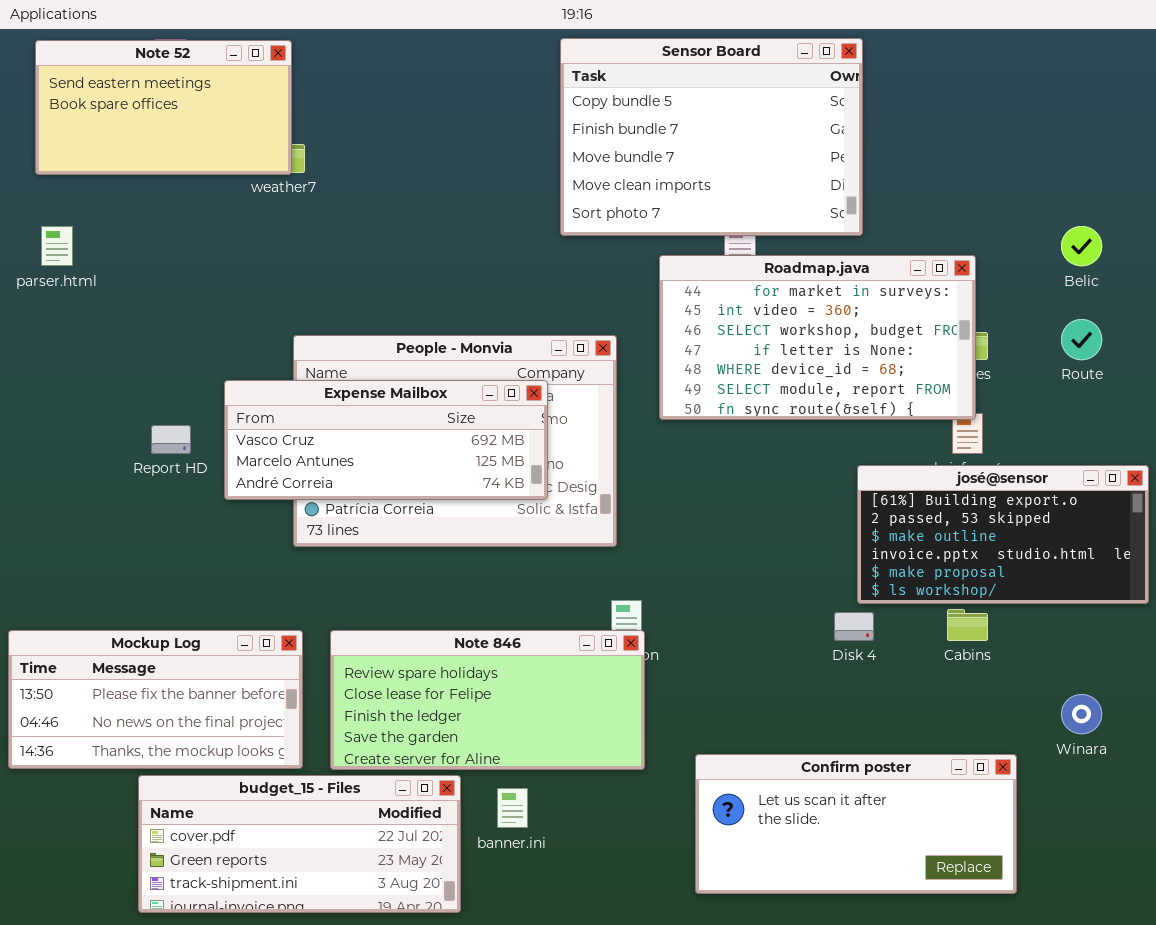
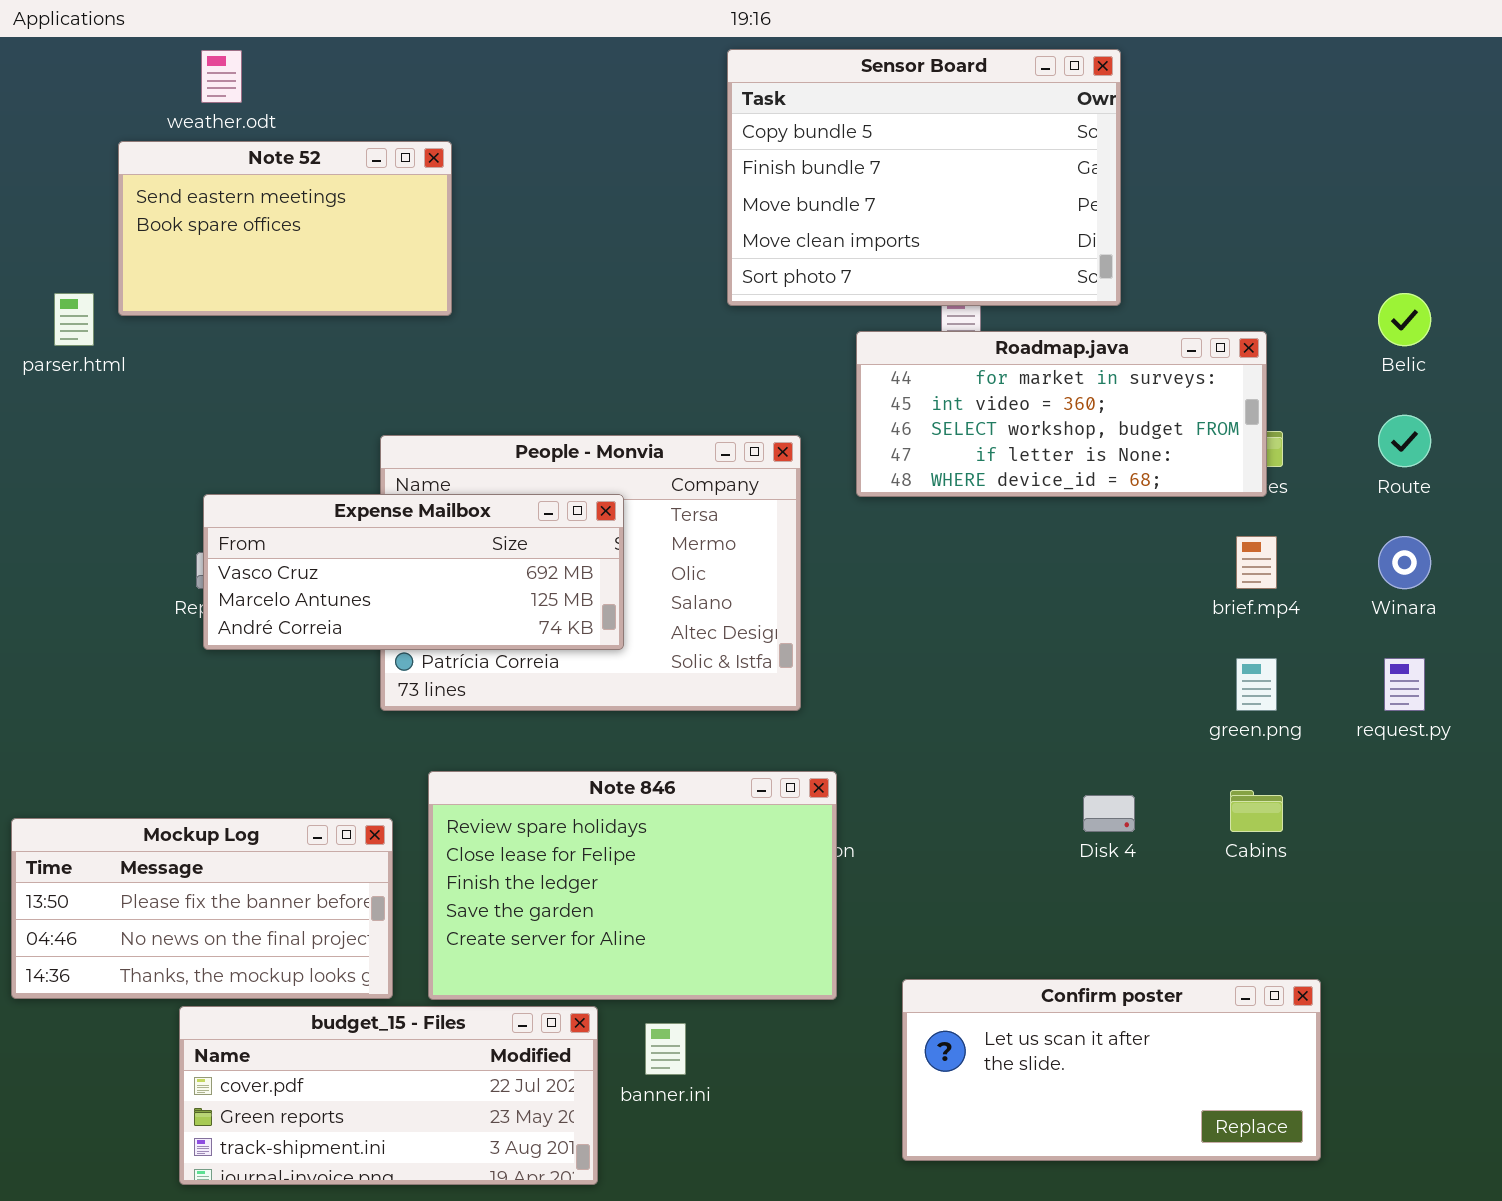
Note 52: [35,40,292,175] -> [118,141,452,316], moved
Roadmap.java: [659,255,976,420] -> [856,331,1267,497], resized
Expense Mailbox: [224,380,548,500] -> [203,494,624,650], moved
josé@sensor: [857,465,1149,604] -> none, closed
Note 846: [330,630,645,770] -> [428,771,837,1000], resized
Winara: [1061,694,1102,734] -> [1378,536,1431,589], moved

